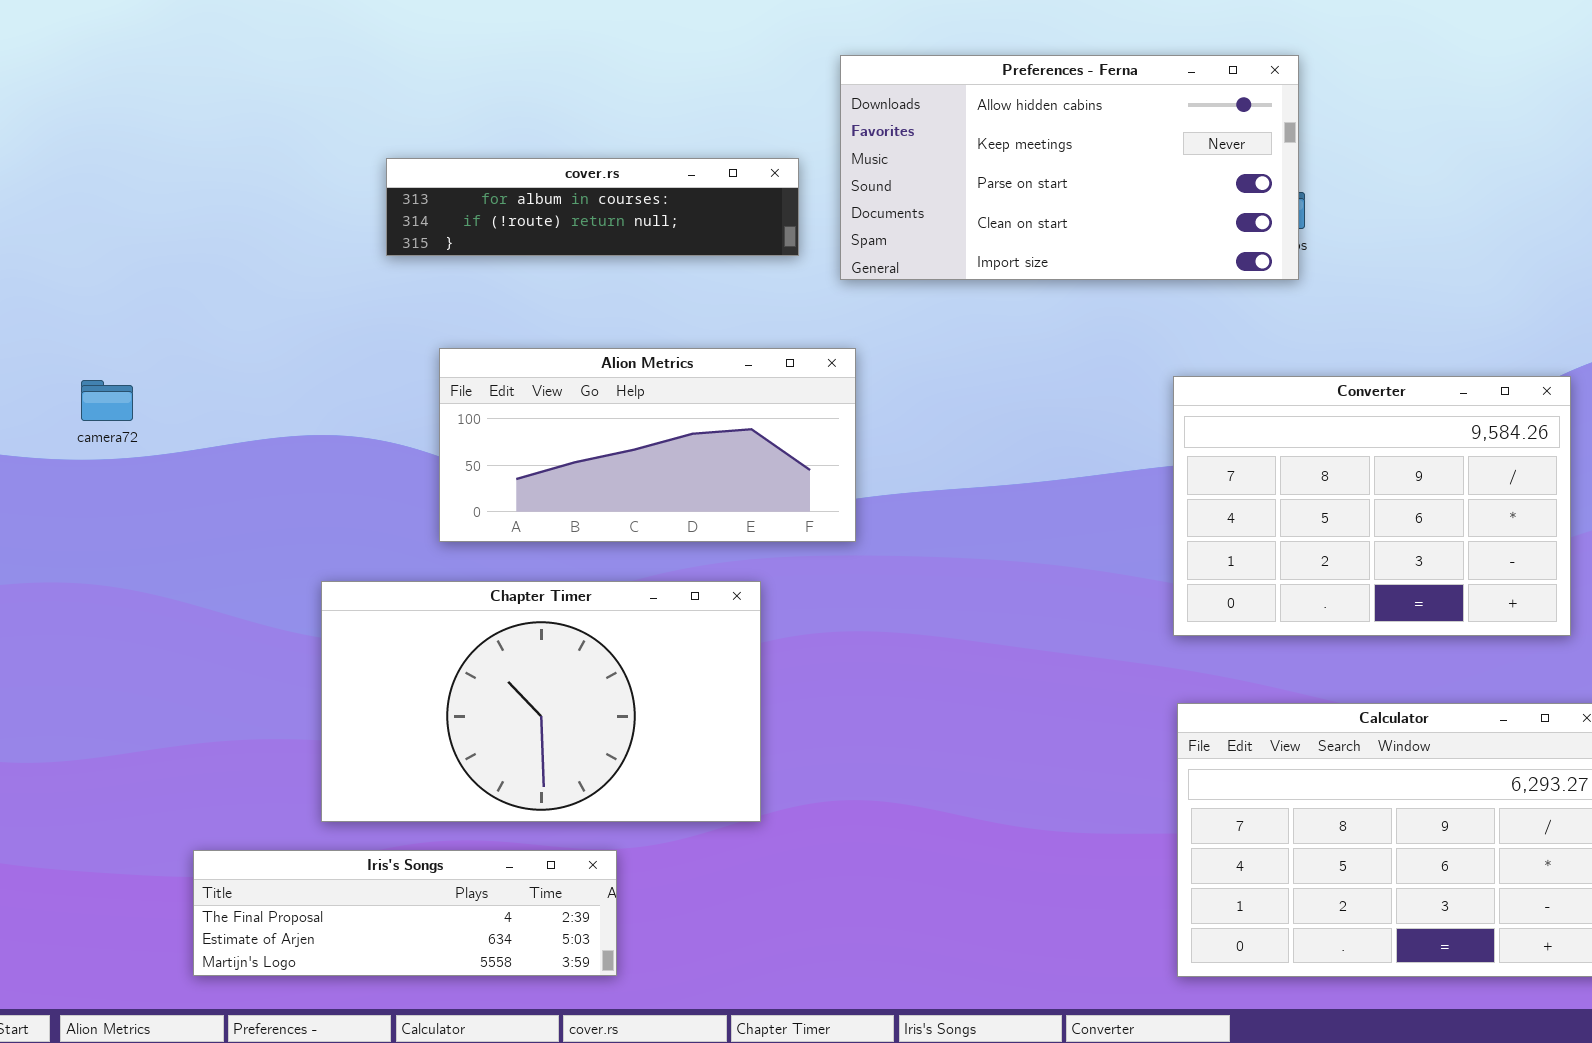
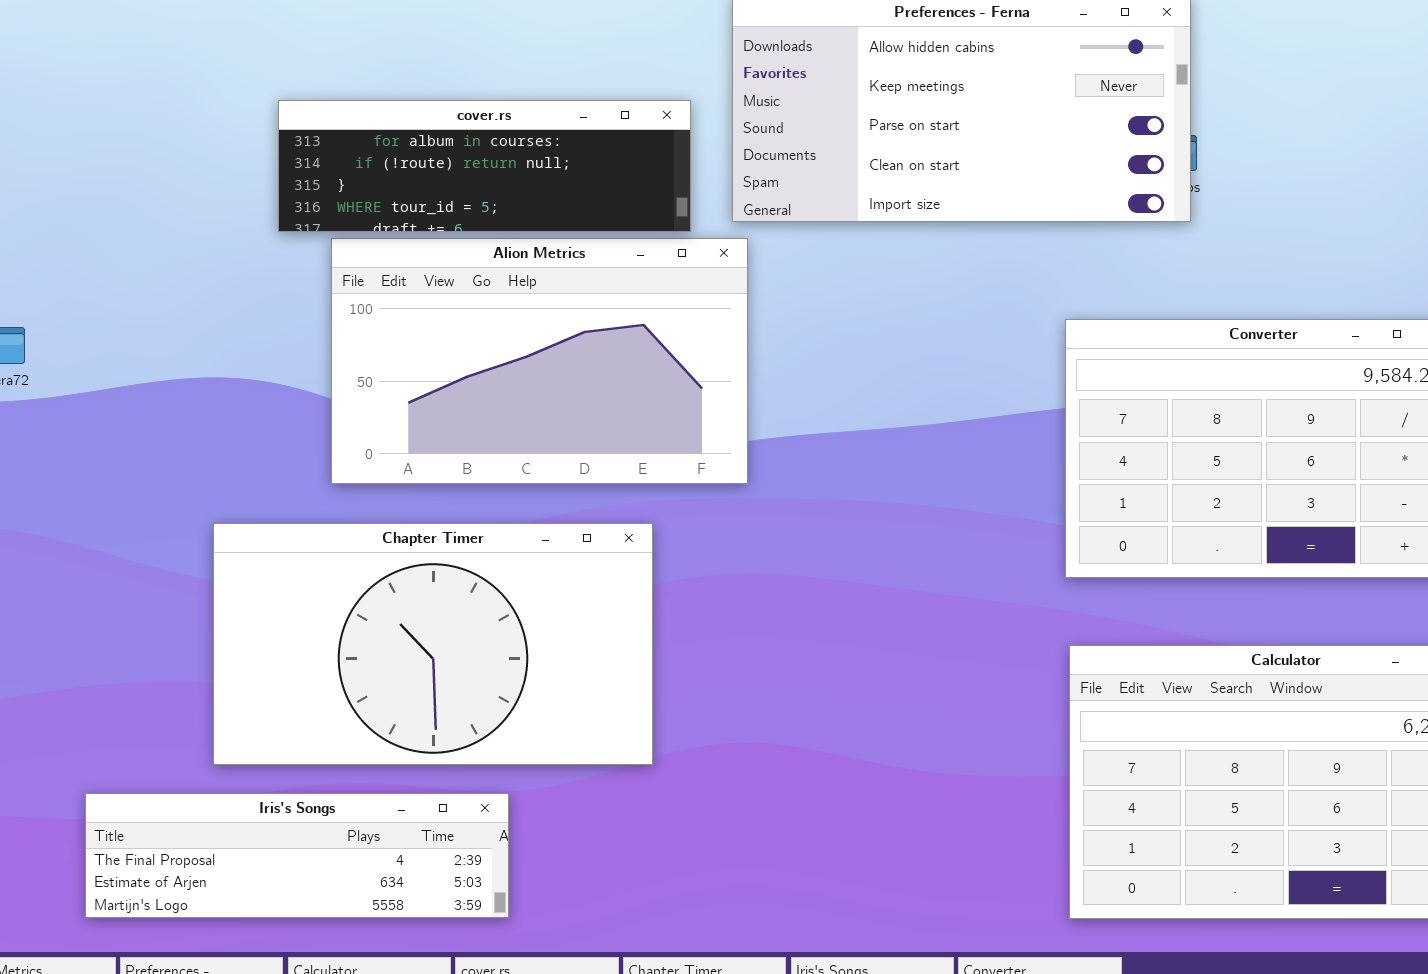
cover.rs: [386,158,799,256] -> [278,100,691,232], resized
Alion Metrics: [439,348,856,542] -> [331,238,748,484], resized

